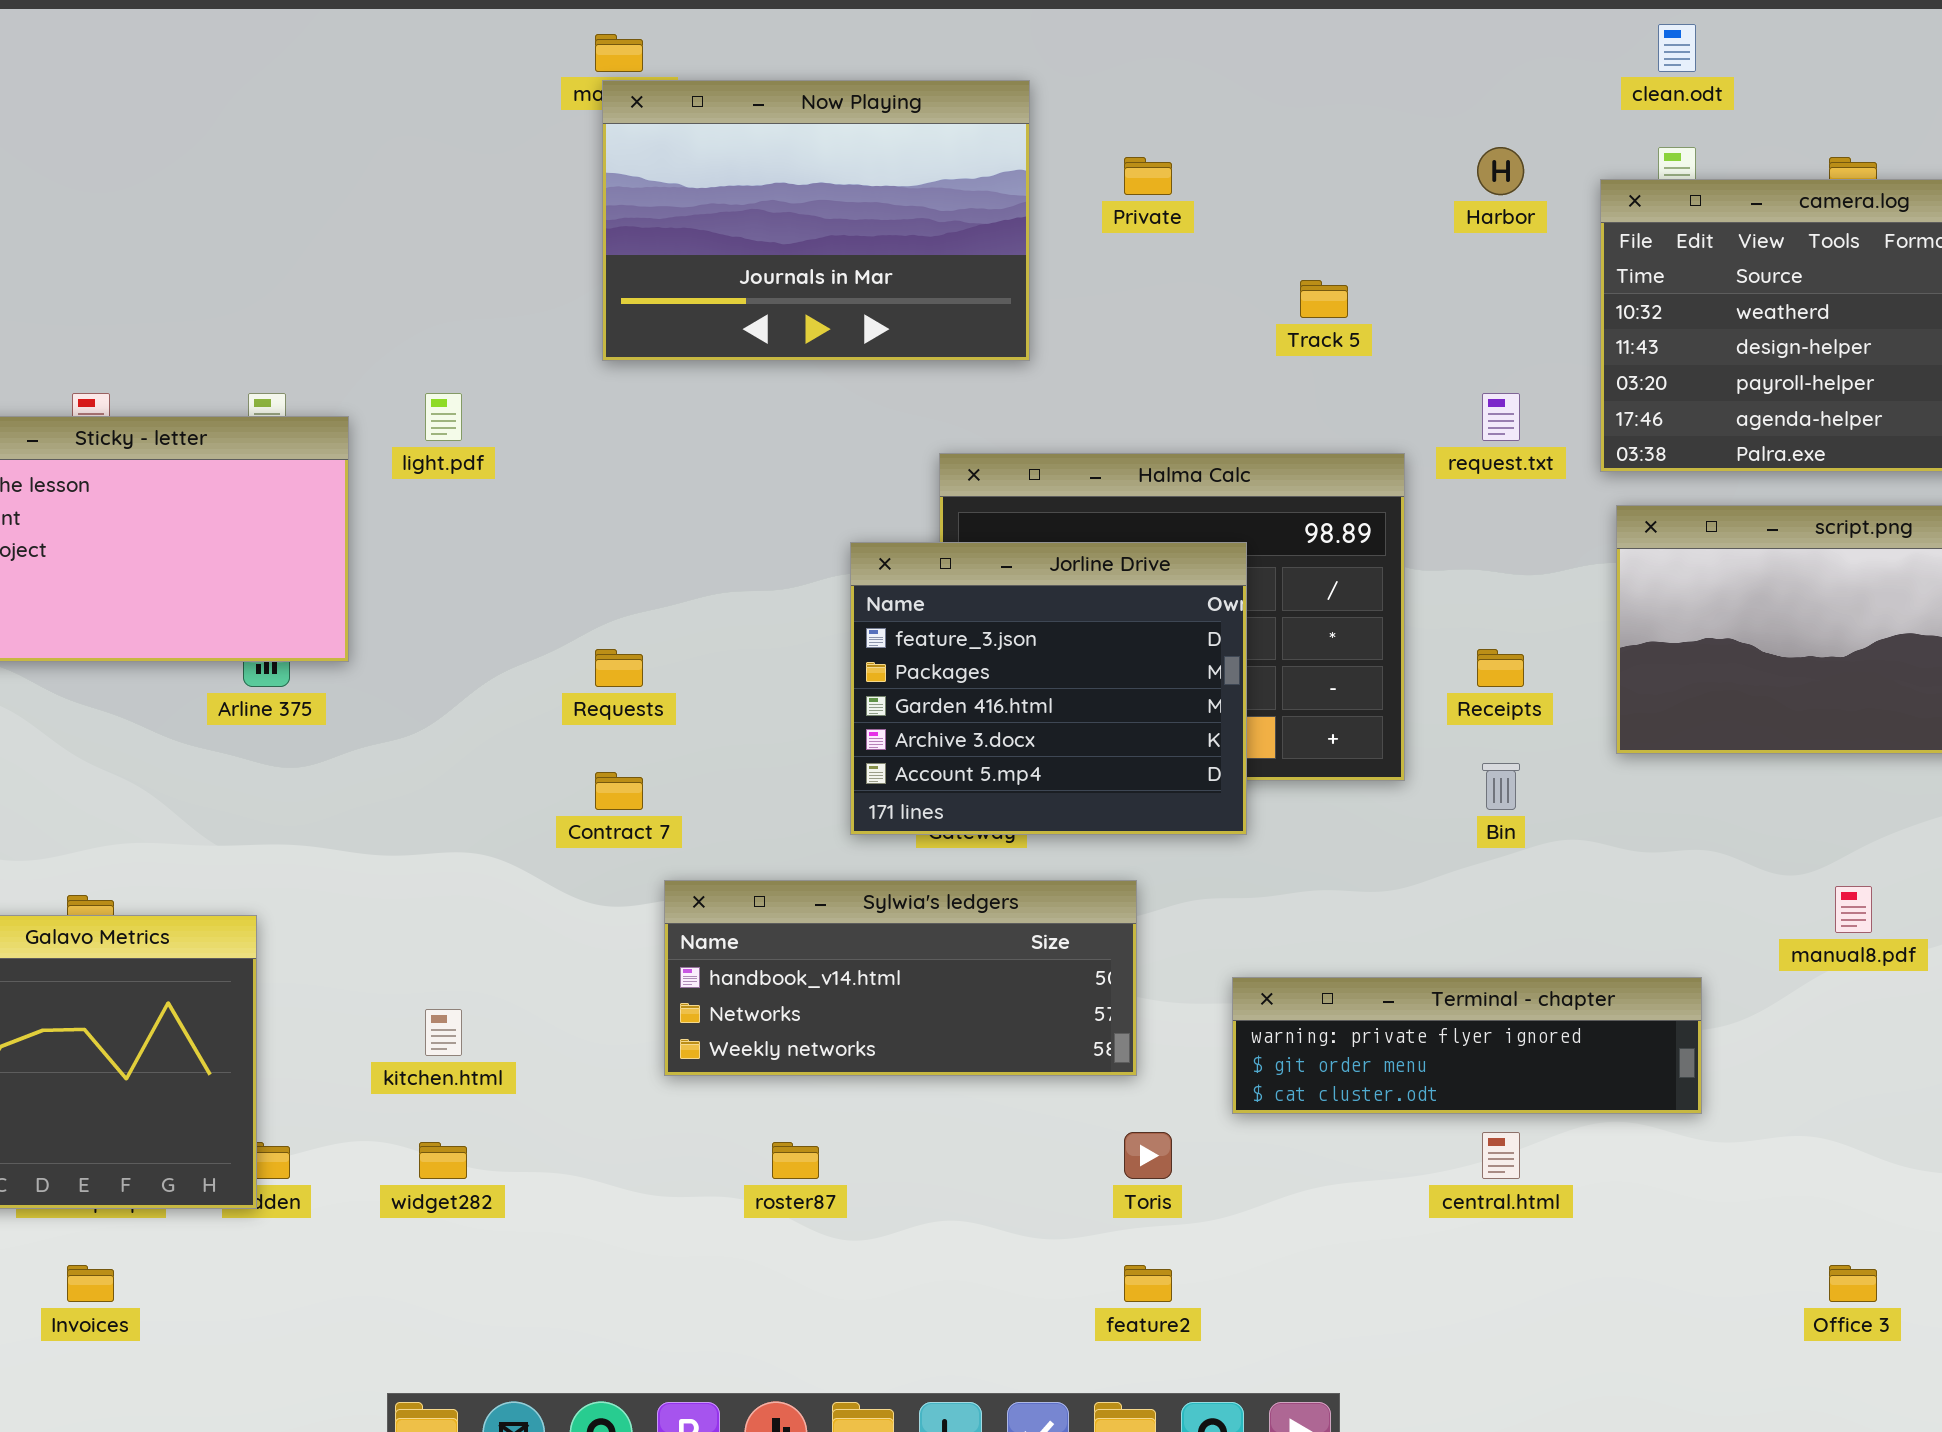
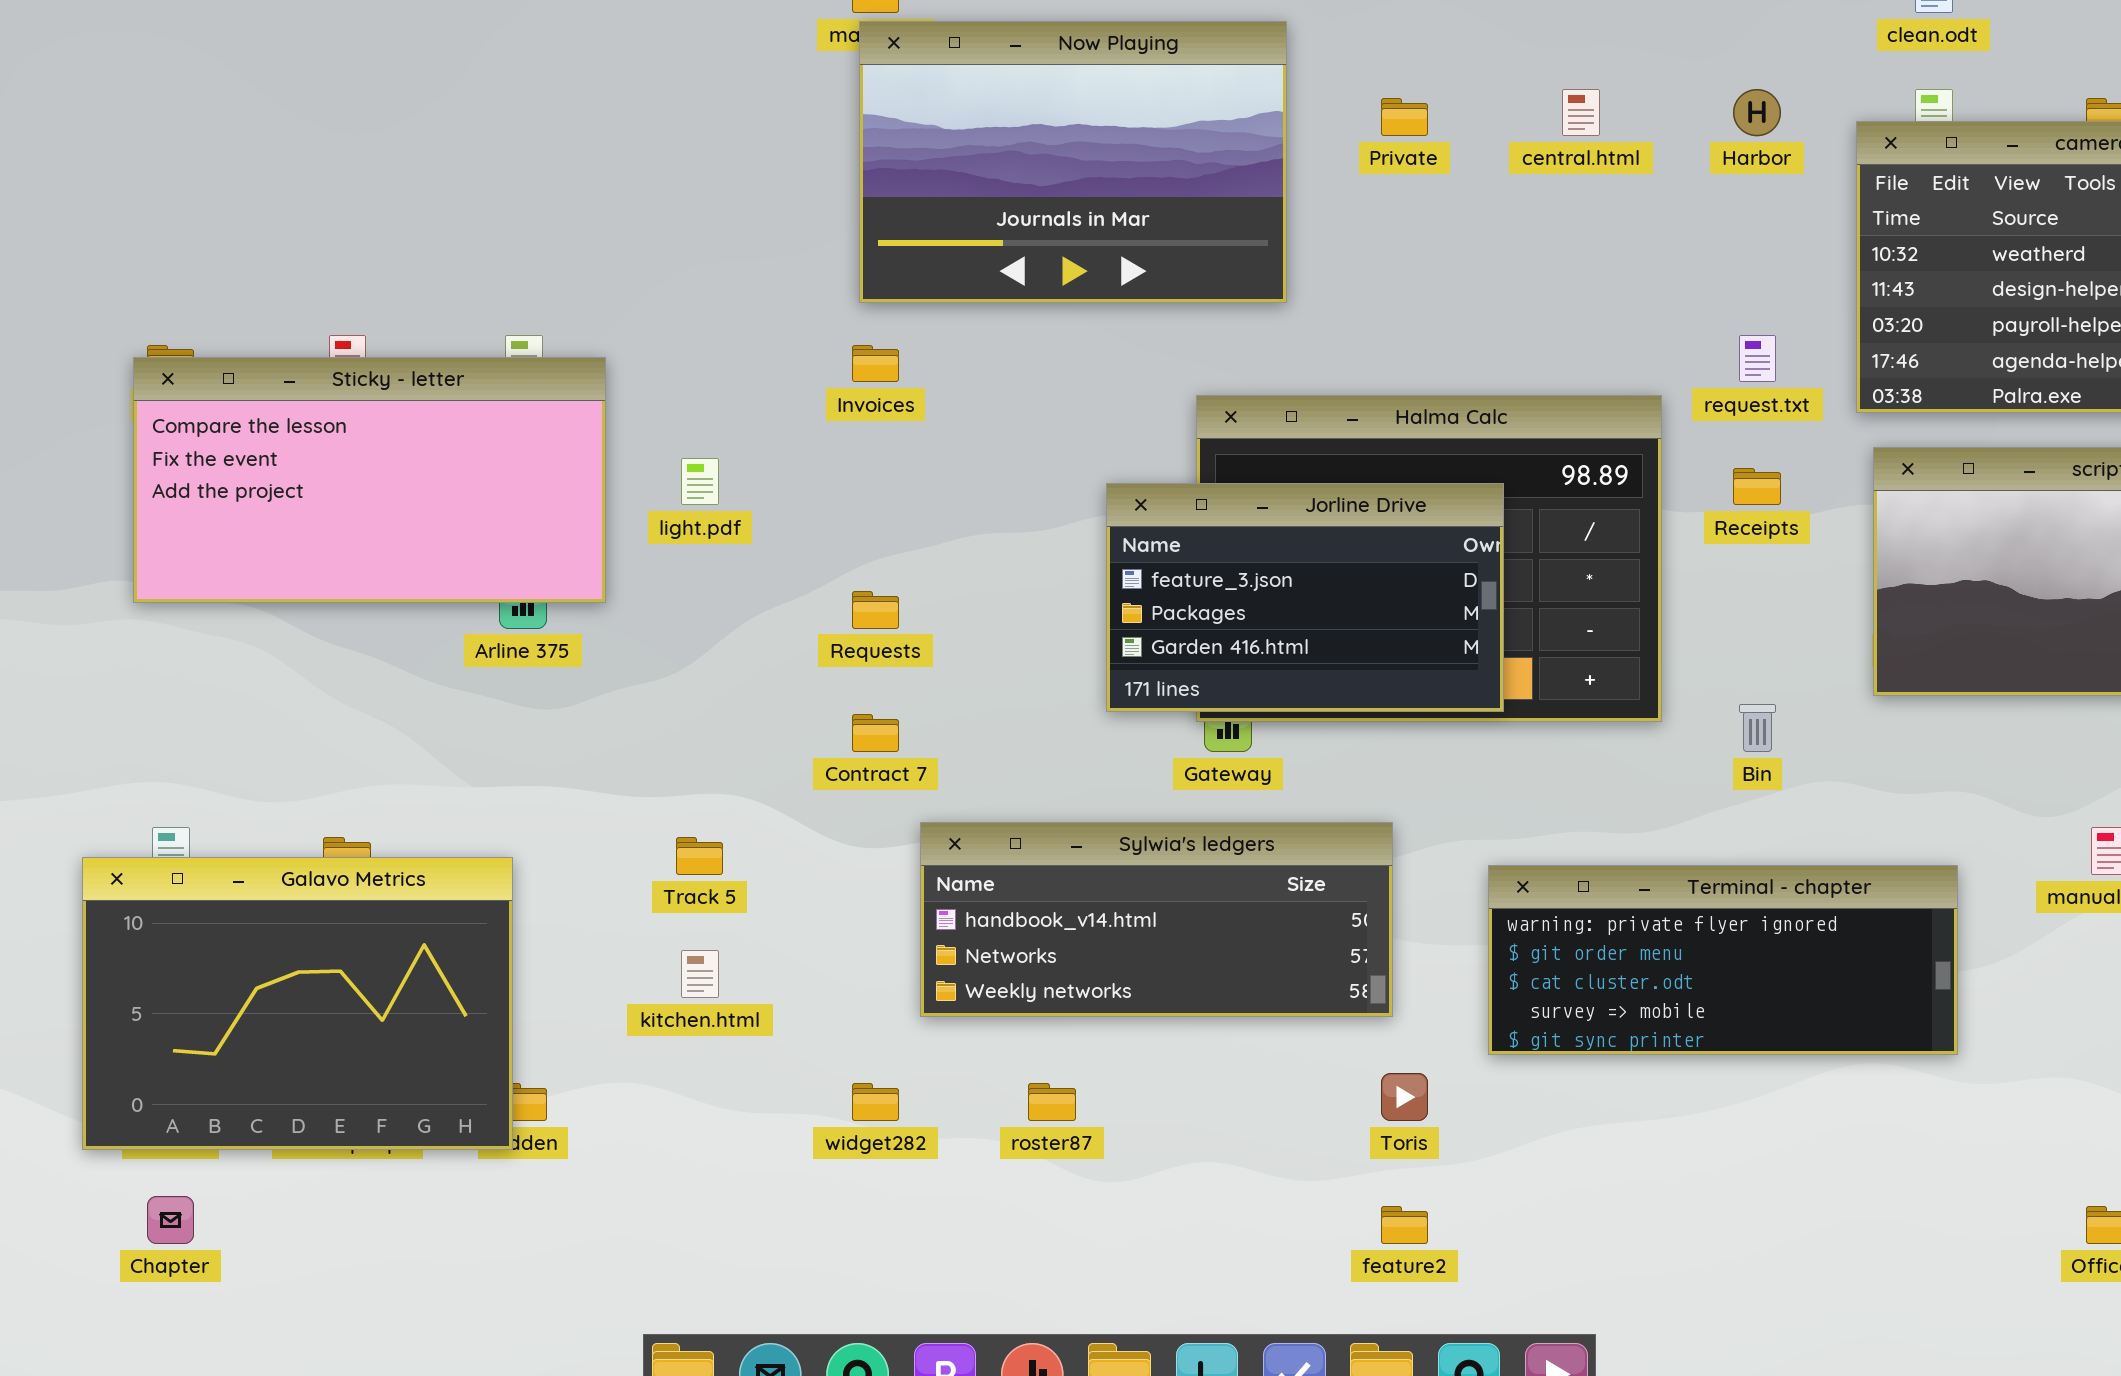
Track 5: [1300,280,1348,318] -> [676,837,723,875], moved
light.pdf: [425,393,462,441] -> [681,458,719,505], moved
Jorline Drive: [850,542,1247,835] -> [1106,483,1504,712], resized
Receipts: [1477,649,1524,687] -> [1733,468,1781,505], moved
Terminal - chapter: [1232,977,1702,1114] -> [1488,865,1958,1055], resized
central.html: [1482,1132,1520,1179] -> [1562,89,1600,136], moved
widget282: [419,1142,467,1179] -> [852,1083,899,1121], moved
Invoices: [67,1265,114,1302] -> [852,345,899,382], moved

